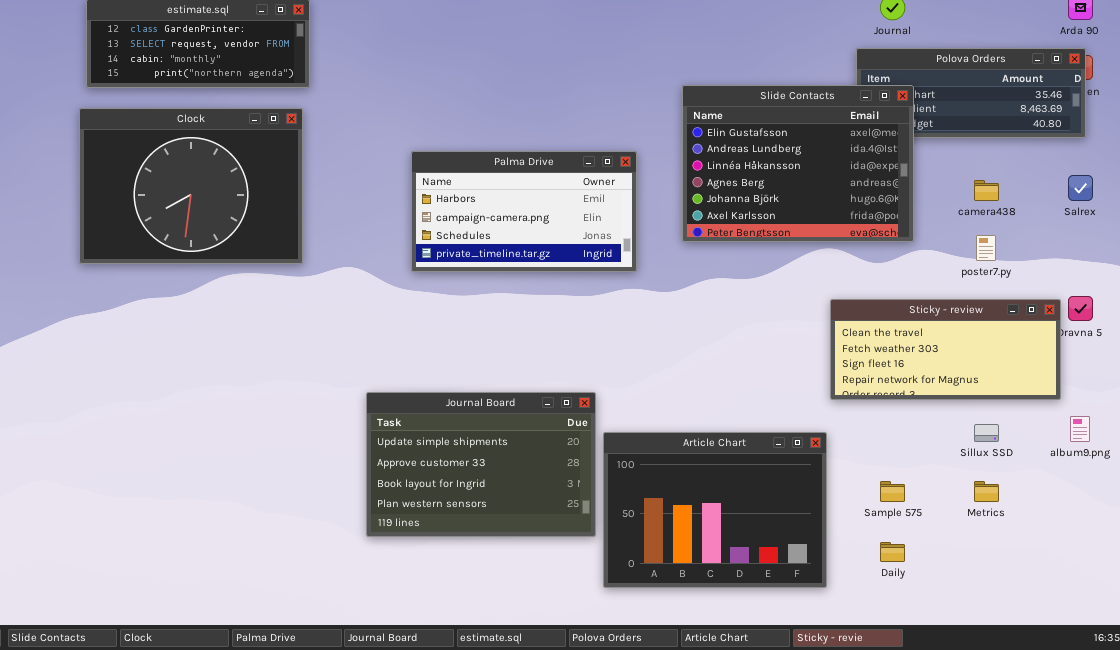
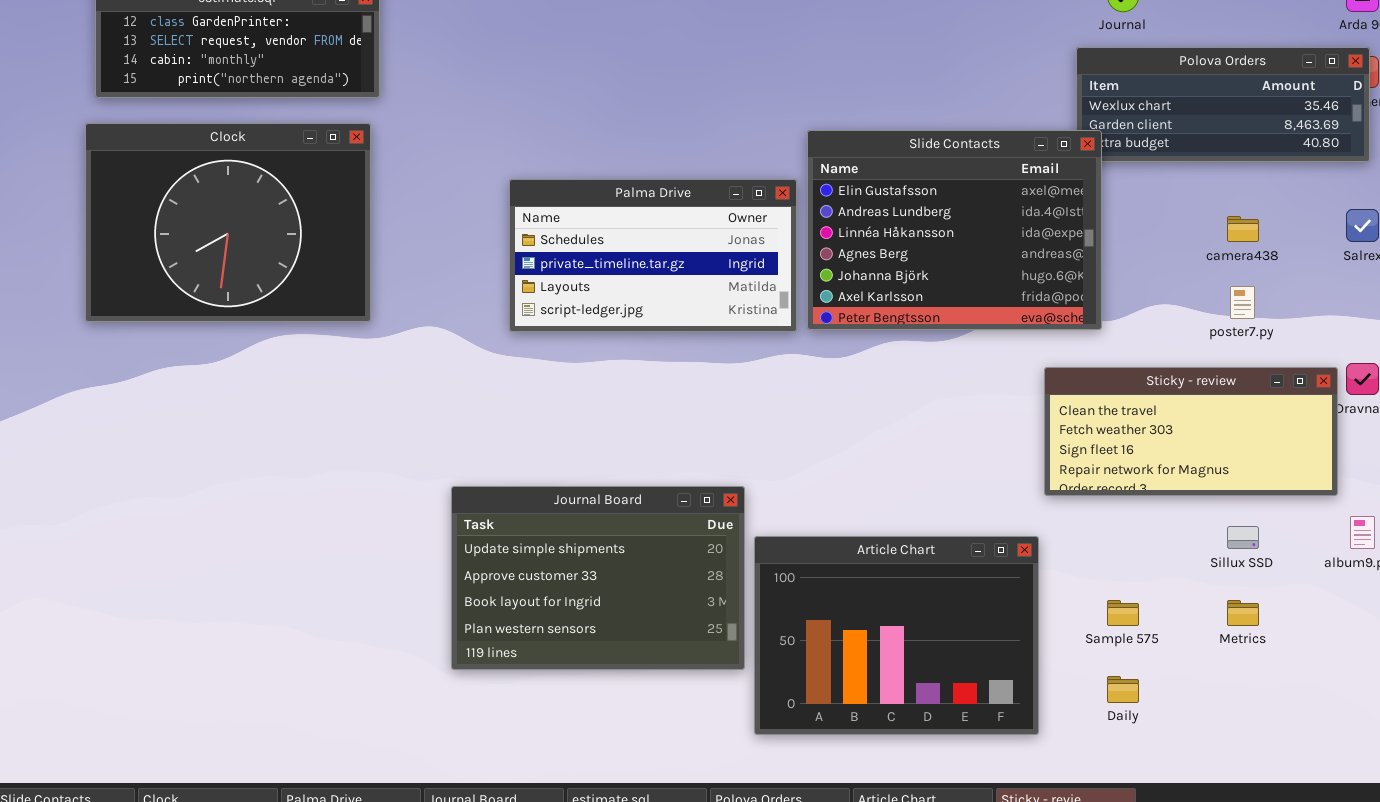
Slide Contacts: [682,85,914,242] -> [807,130,1102,330], moved
Palma Drive: [411,151,637,272] -> [509,179,797,332], scrolled down 2 rows

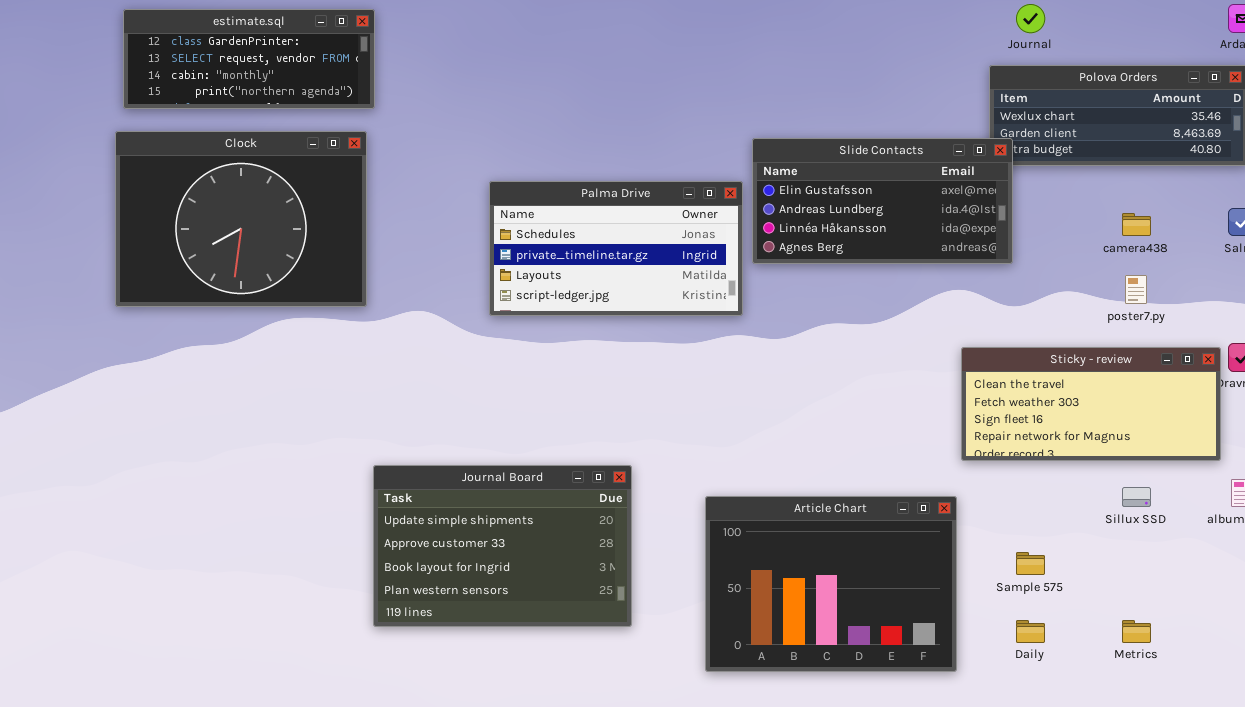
Slide Contacts: [807,130,1102,330] -> [752,138,1013,264], resized
Journal Board: [451,486,745,670] -> [373,465,632,627], moved
Metrics: [1227,600,1259,626] -> [1122,620,1151,643], moved

